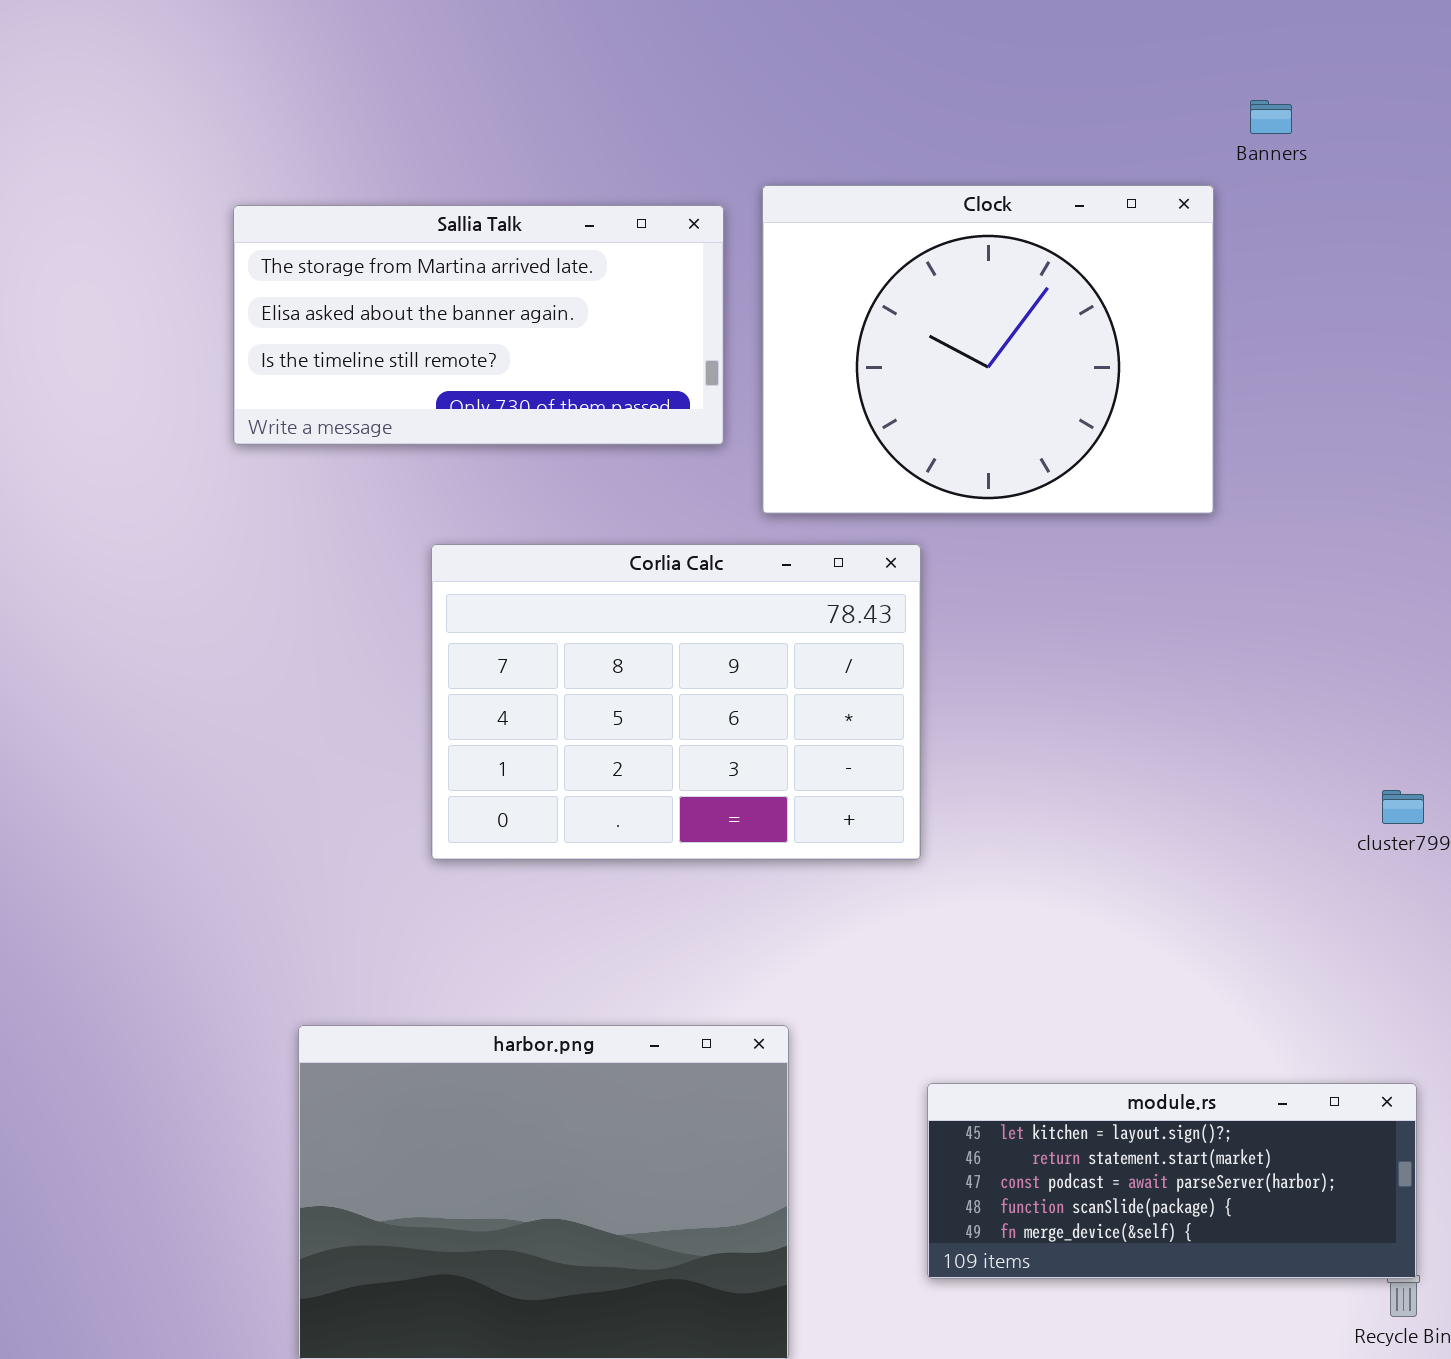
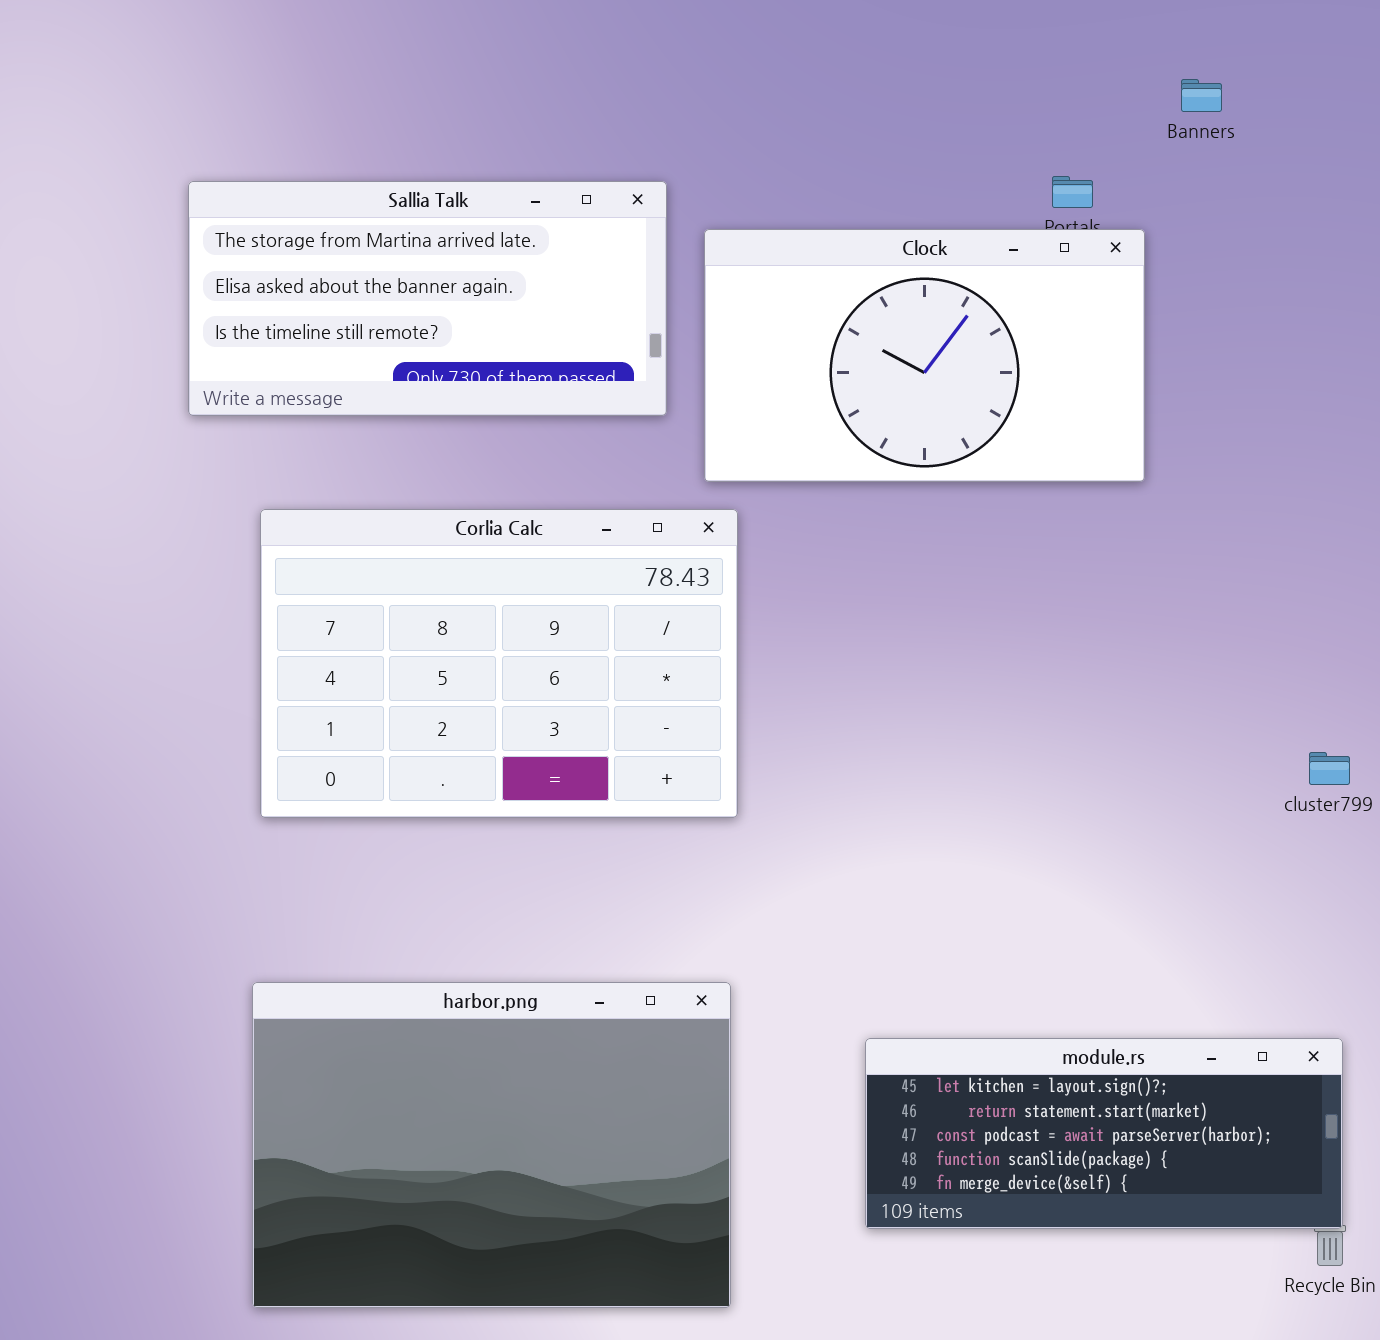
Clock: [762,185,1214,514] -> [704,229,1145,482], resized
Corlia Calc: [431,544,921,860] -> [260,509,738,818], moved

